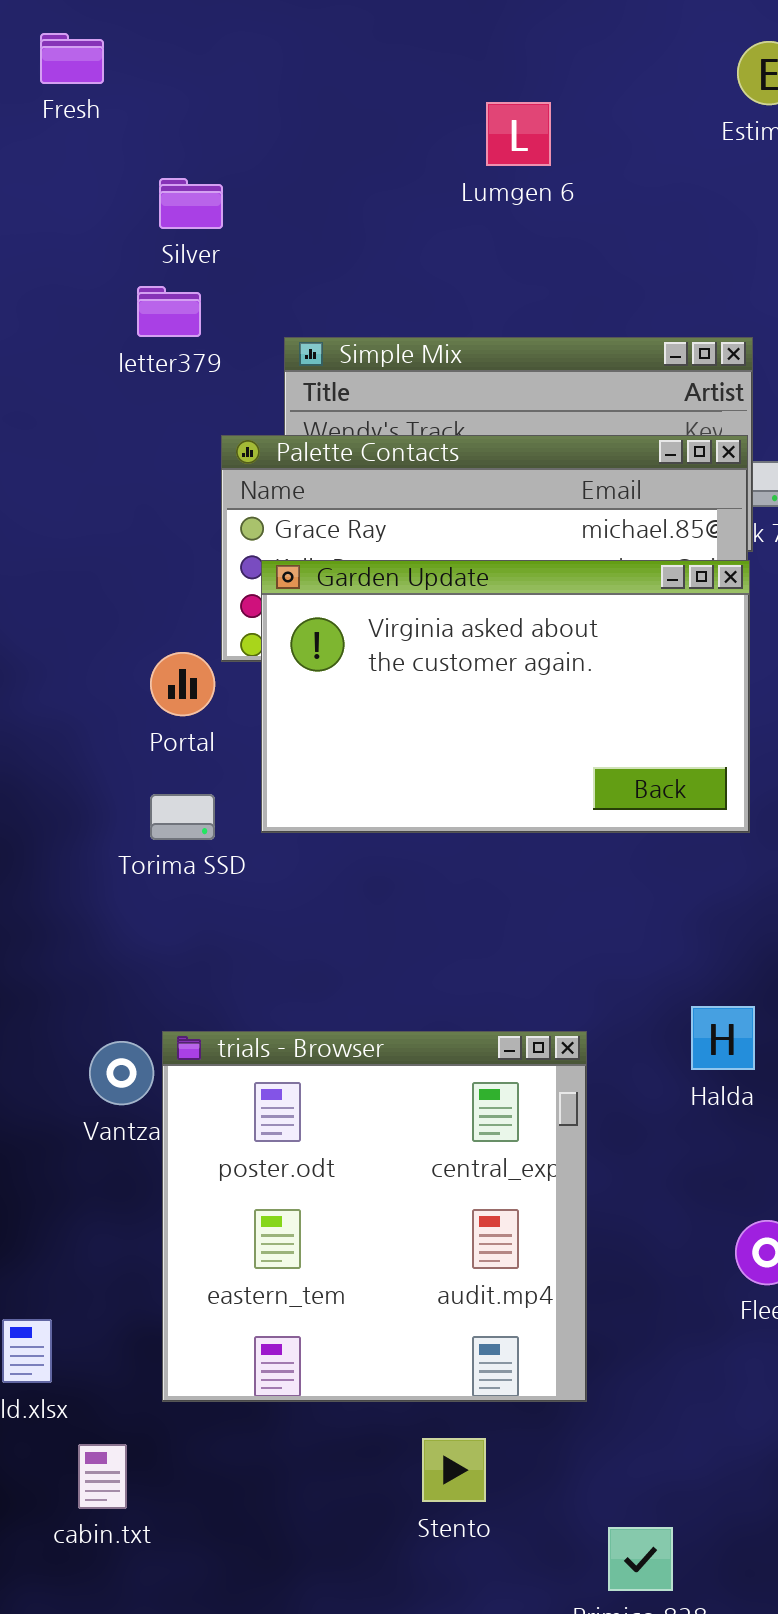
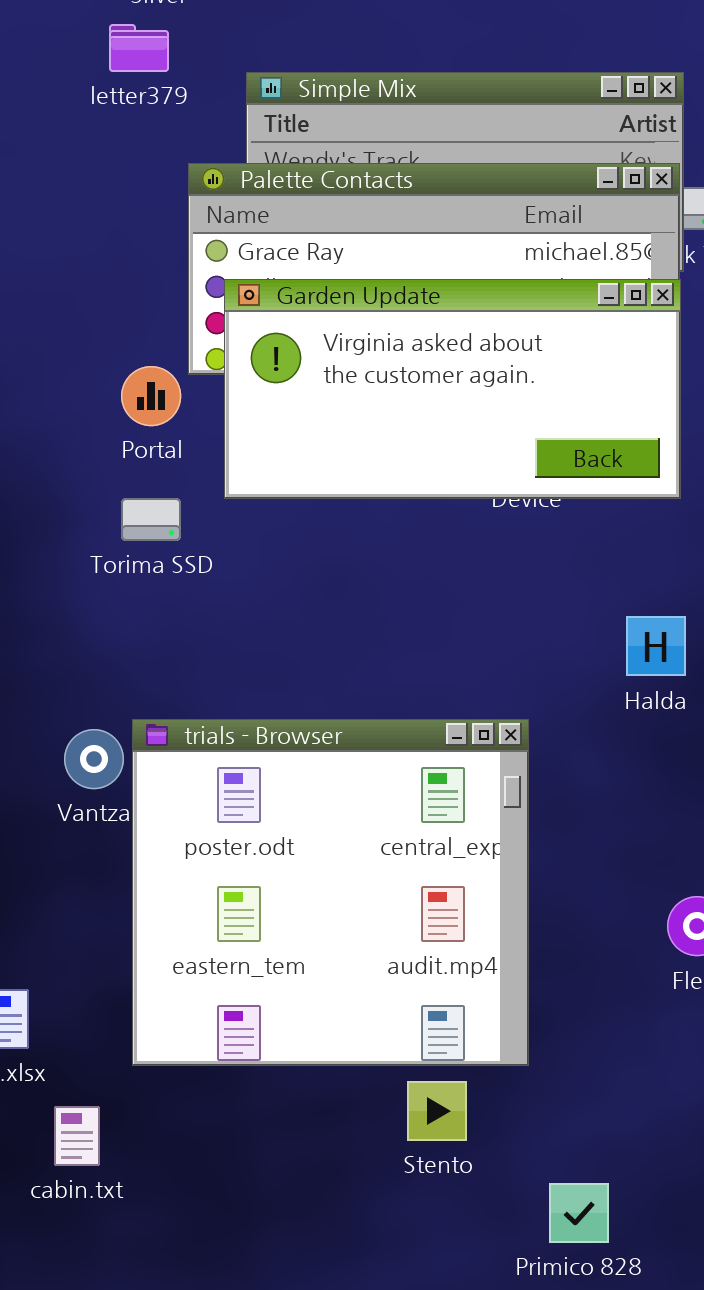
Garden Update: [261,560,750,833] -> [224,279,681,499], resized
Halda: [691,1006,755,1070] -> [626,616,686,676], moved
Stento: [422,1438,486,1502] -> [407,1081,467,1141], moved

